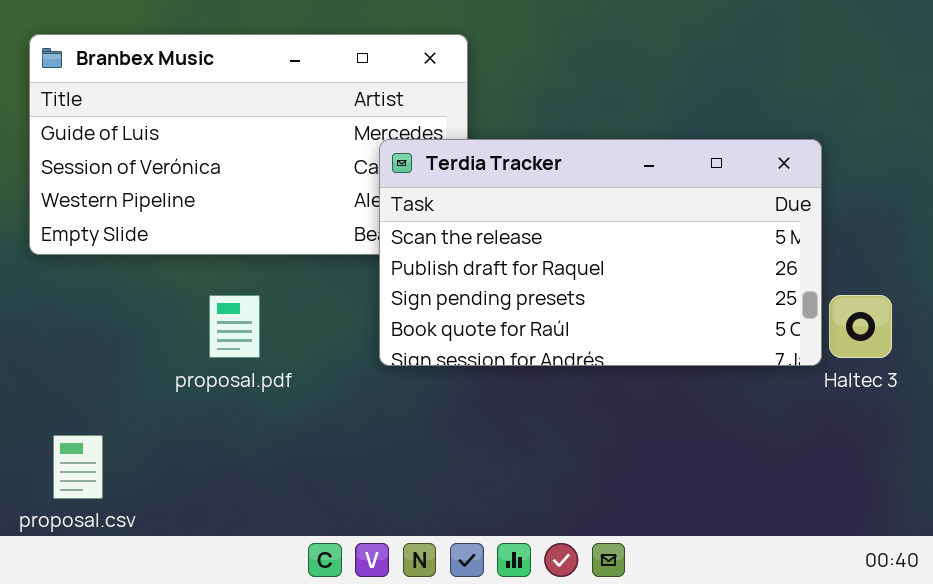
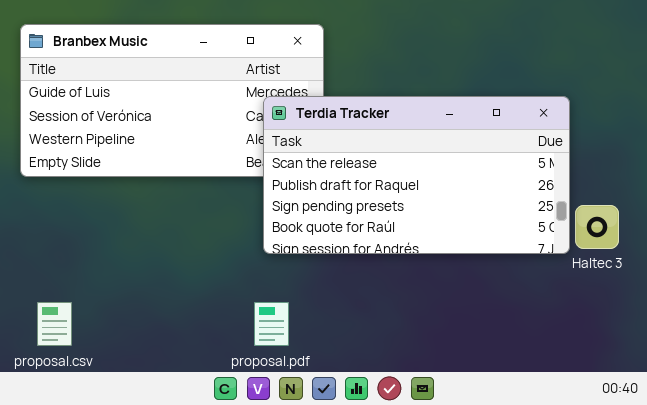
proposal.pdf: [209,295,260,358] -> [254,302,289,346], moved

